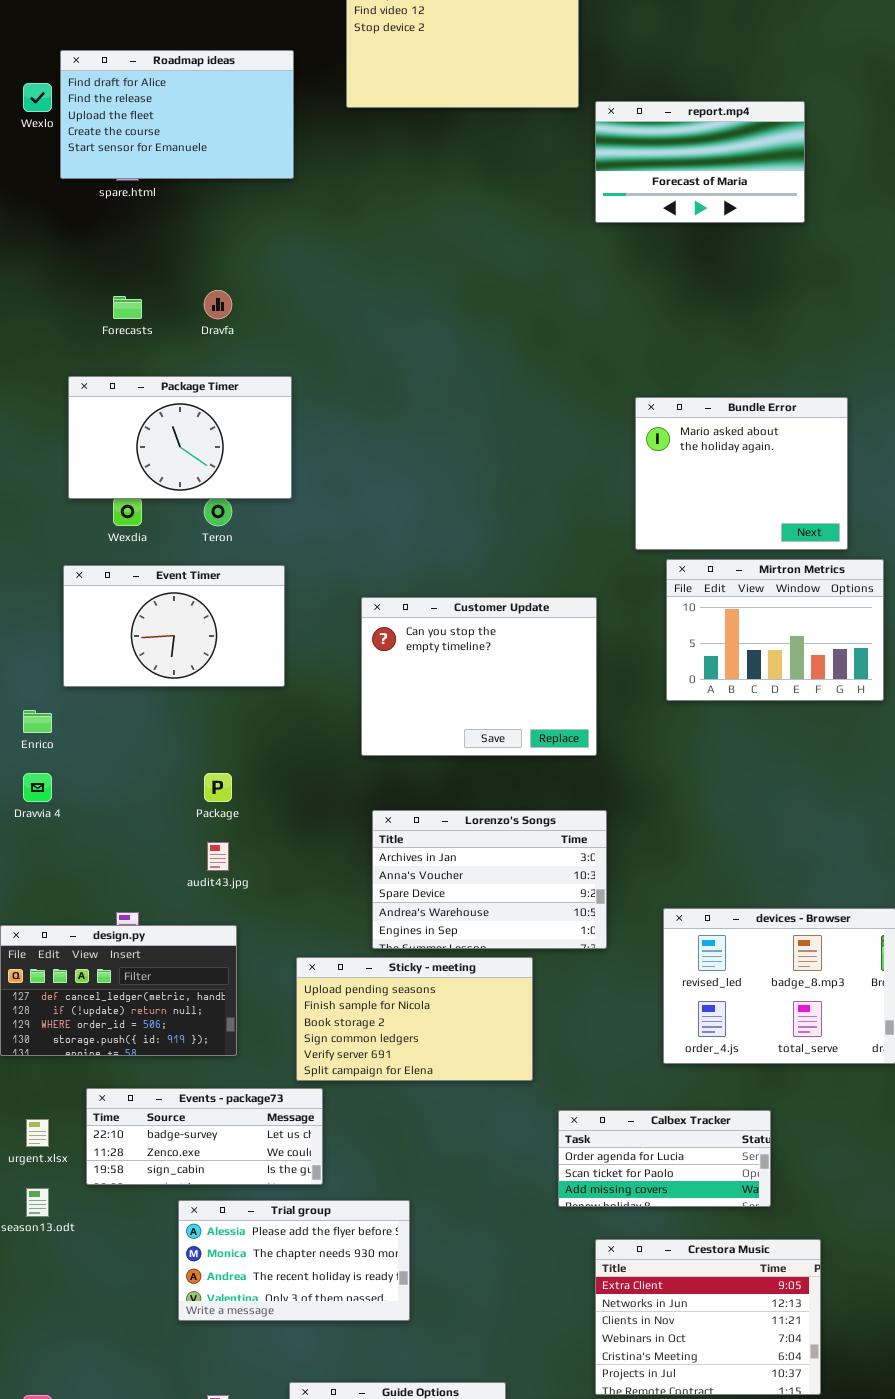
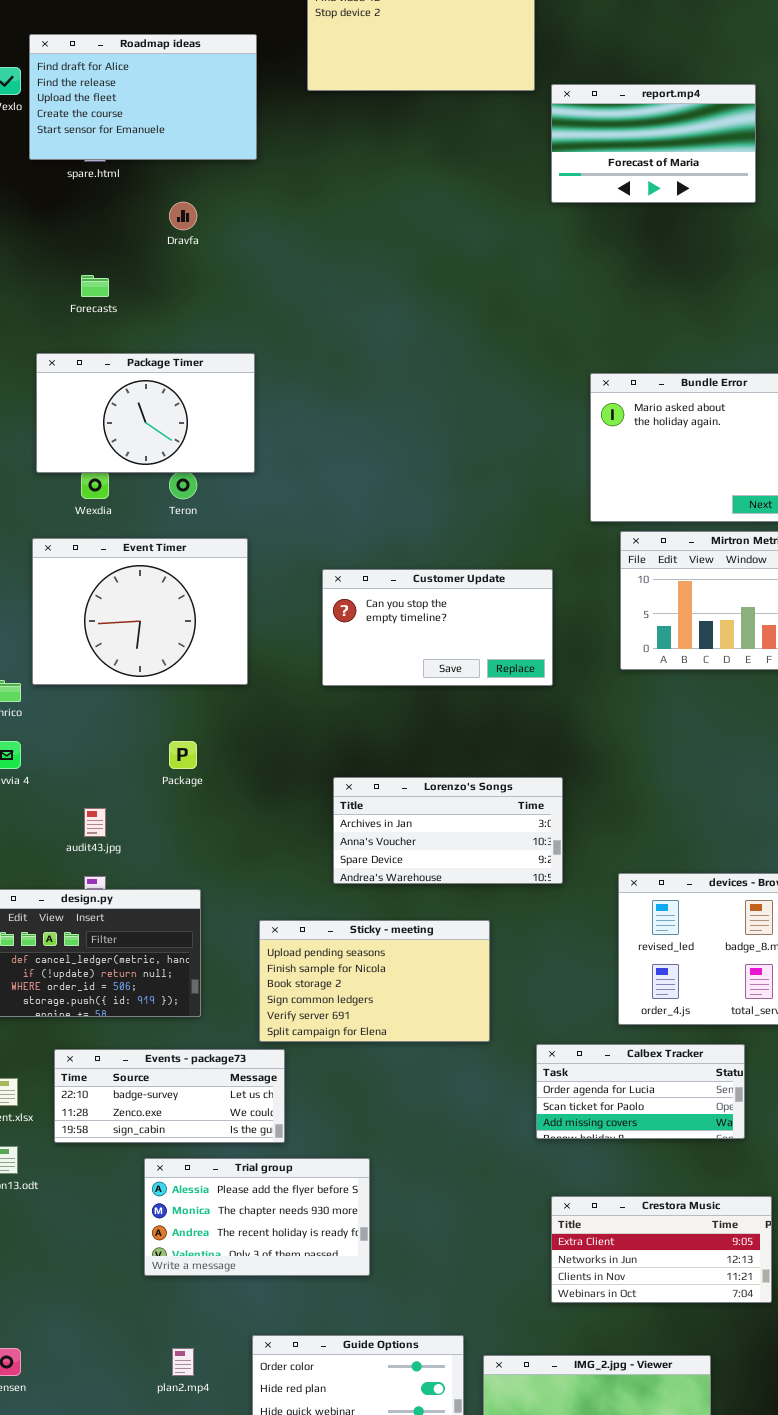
Dravfa: [204,290,232,319] -> [169,202,197,230], moved
Event Timer: [63,565,285,687] -> [32,538,248,685], resized
Customer Update: [361,597,597,756] -> [322,569,553,686], resized
Lorenzo's Songs: [372,810,607,949] -> [333,777,563,884], resized
audit43.jpg: [207,842,229,871] -> [84,808,106,837], moved
Calbex Tracker: [558,1110,771,1207] -> [536,1044,745,1139], moved
Crestora Music: [595,1239,821,1395] -> [551,1196,772,1303], resized

